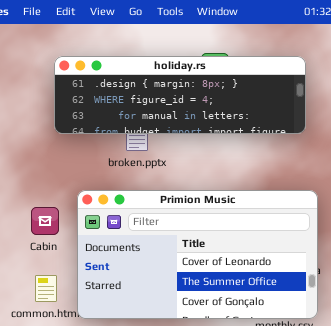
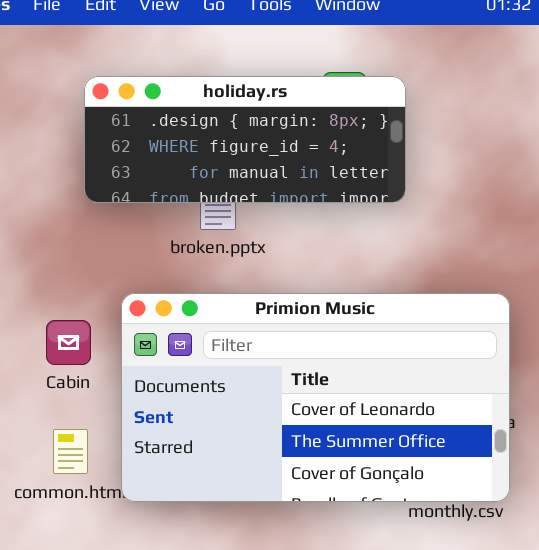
holiday.rs: [54,56,306,134] -> [84,76,406,203], resized

